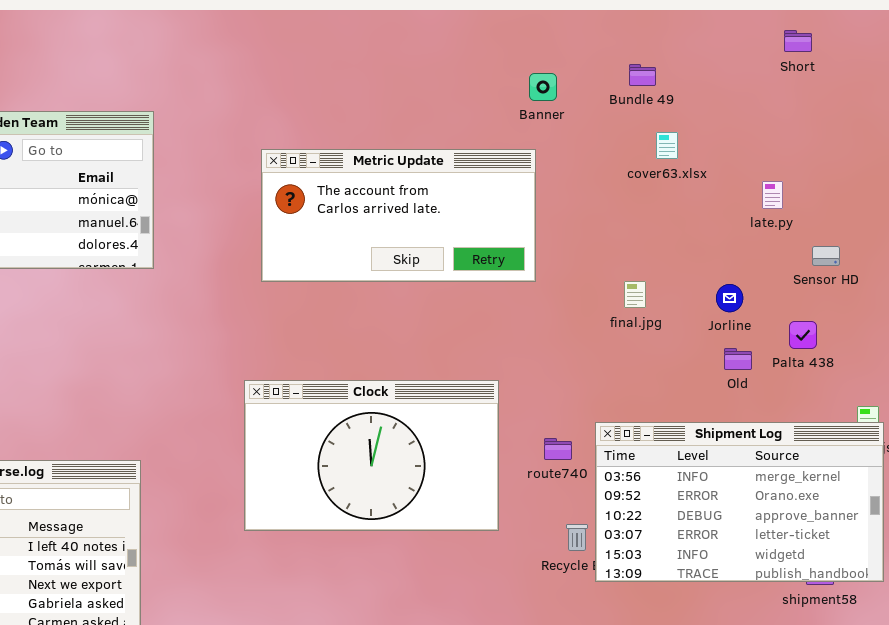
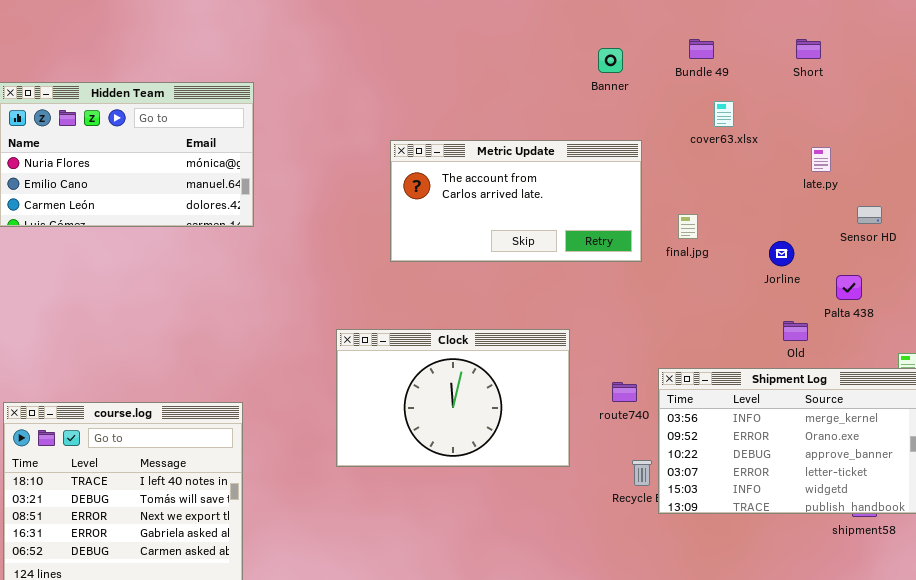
Short: [784,30,812,52] -> [796,39,821,59], moved
Metric Update: [261,149,536,282] -> [390,140,642,262], moved
final.jpg: [624,281,646,308] -> [678,214,698,239], moved
Old: [724,348,752,370] -> [783,321,808,341], moved

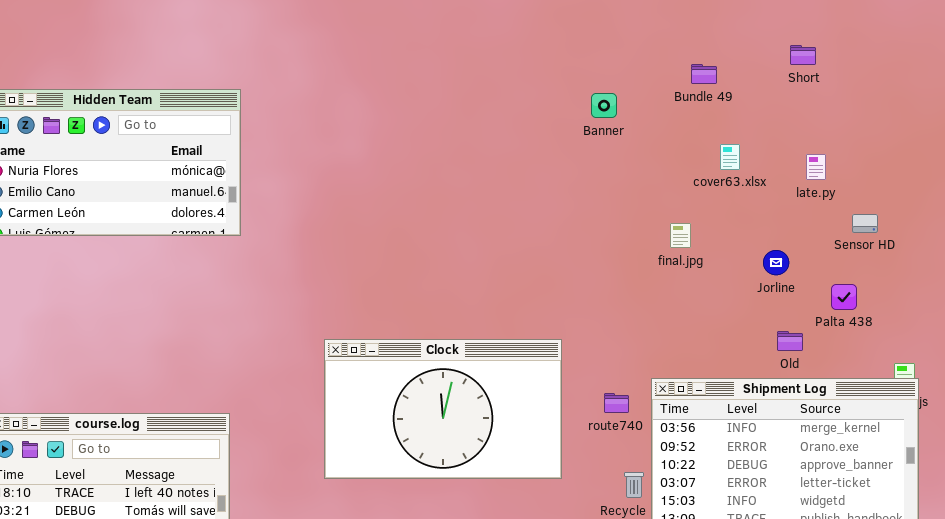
Bundle 49: [689,39,714,59] -> [691,64,717,84], moved
Banner: [598,48,623,73] -> [591,93,617,118], moved
cover63.xlsx: [714,101,734,127] -> [720,144,740,170], moved
Metric Update: [390,140,642,262] -> none, closed

